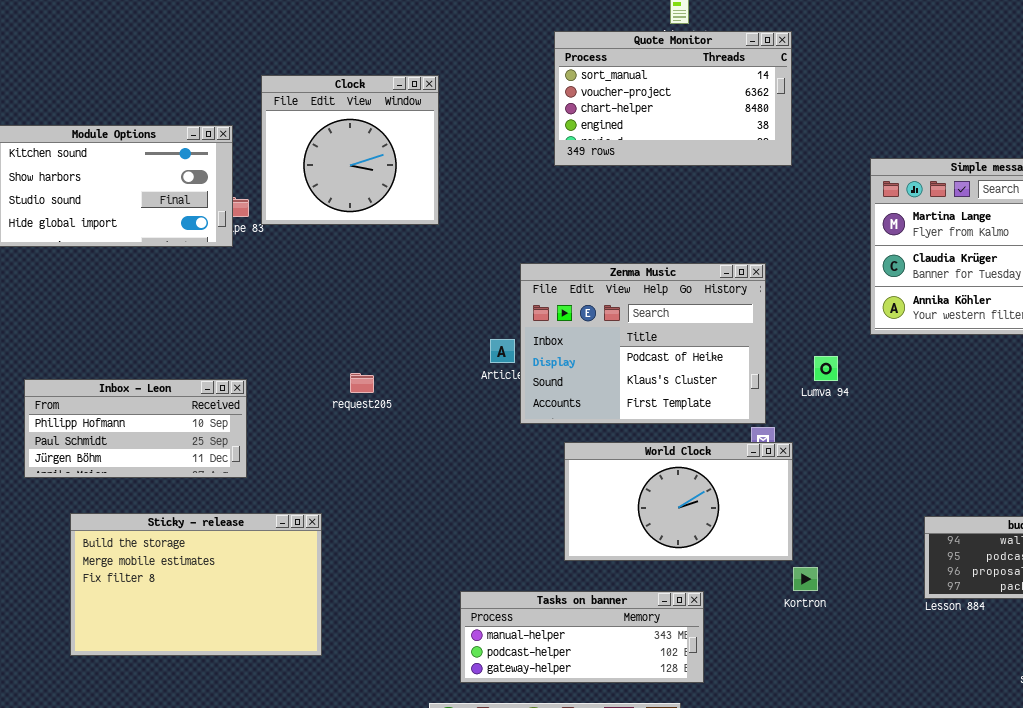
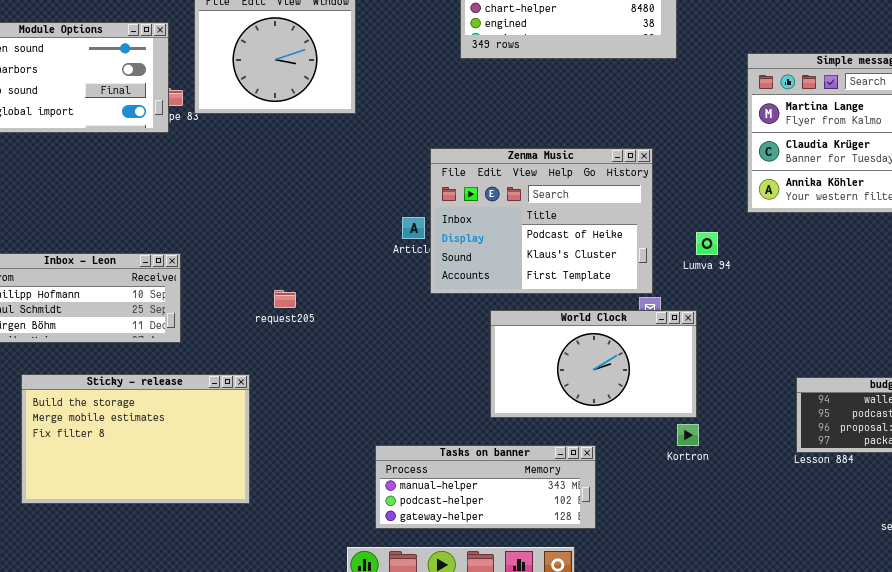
request205: [350,373,374,393] -> [274,290,296,308], moved
World Clock: [564,442,793,561] -> [490,310,697,418], moved

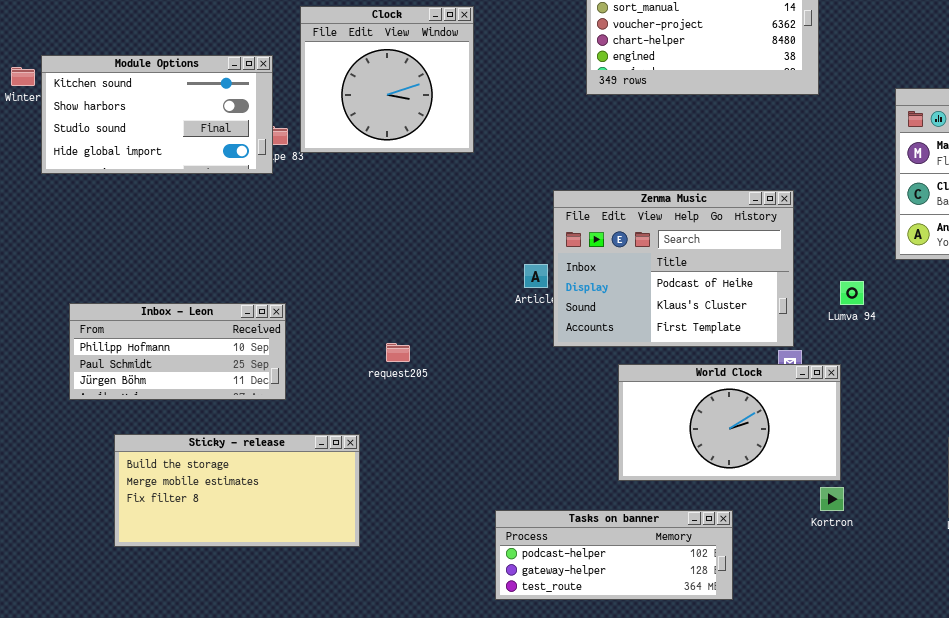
Sticky - release: [21,374,250,504] -> [114,434,360,547], resized
Tasks on banner: [375,445,596,529] -> [495,510,733,600], scrolled down 1 row

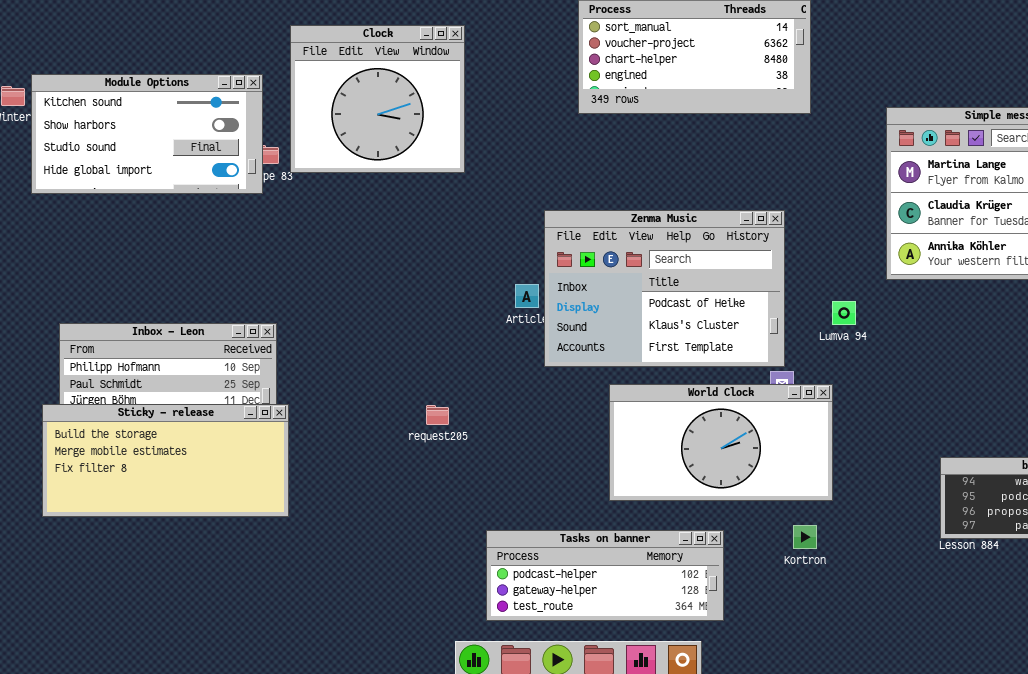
request205: [386,343,410,362] -> [426,405,449,425], moved
Sticky - release: [114,434,360,547] -> [42,404,289,517], moved
Kortron: [820,487,844,511] -> [793,525,817,549], moved

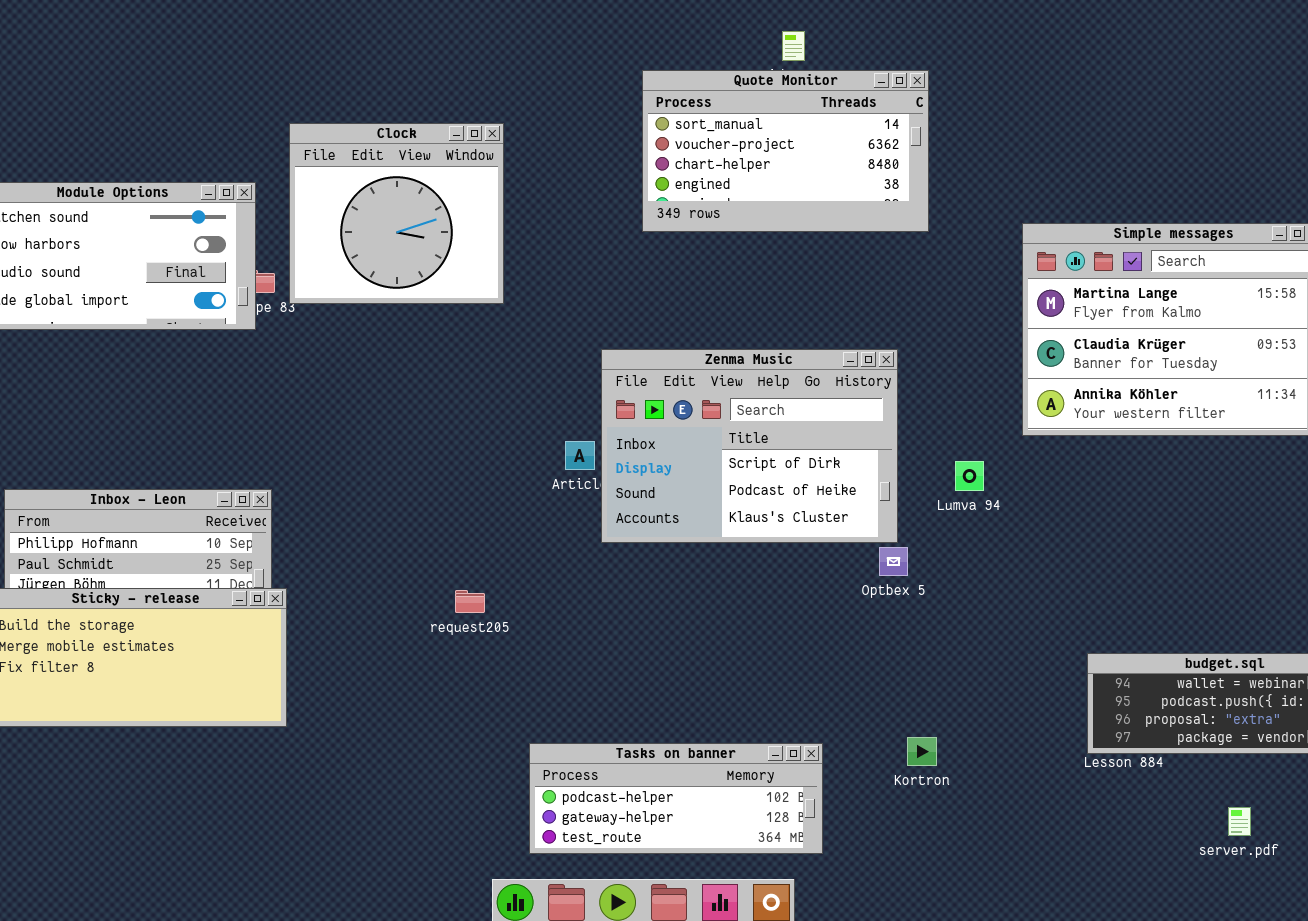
Zenma Music: [544,210,785,367] -> [601,349,898,543], scrolled up 1 row
World Clock: [609,384,833,501] -> none, closed

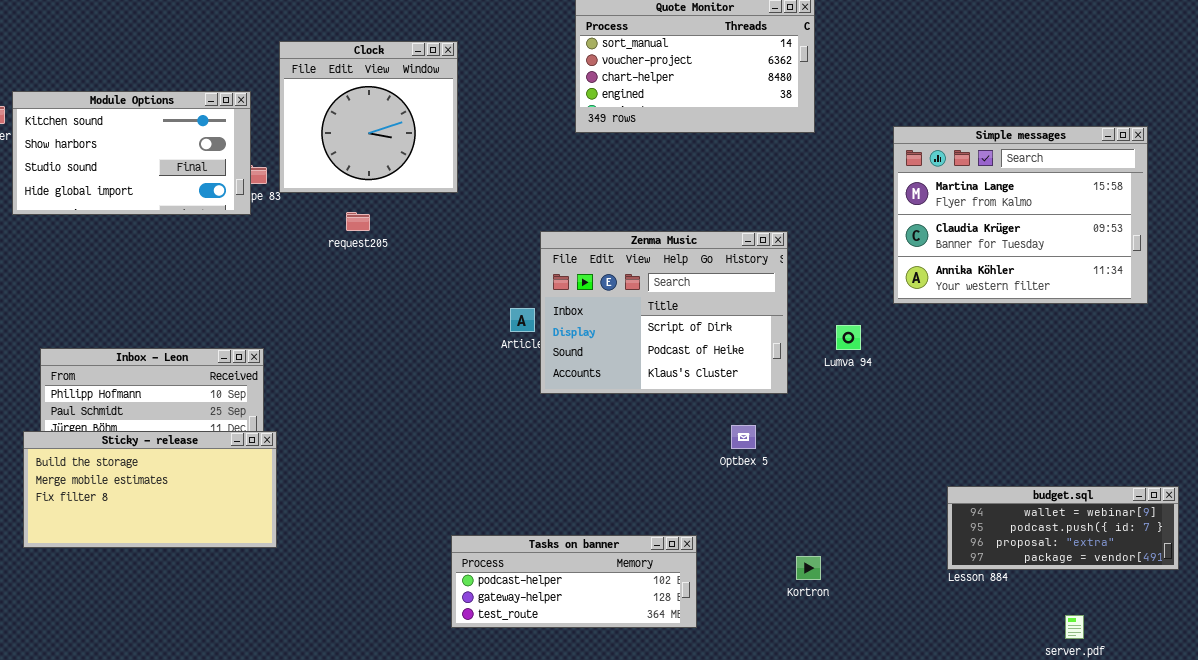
Optbex 5: [879,547,908,576] -> [731,425,756,449], moved
request205: [455,590,485,613] -> [346,212,370,231], moved
Tasks on banner: [529,743,823,854] -> [451,535,697,628], moved

